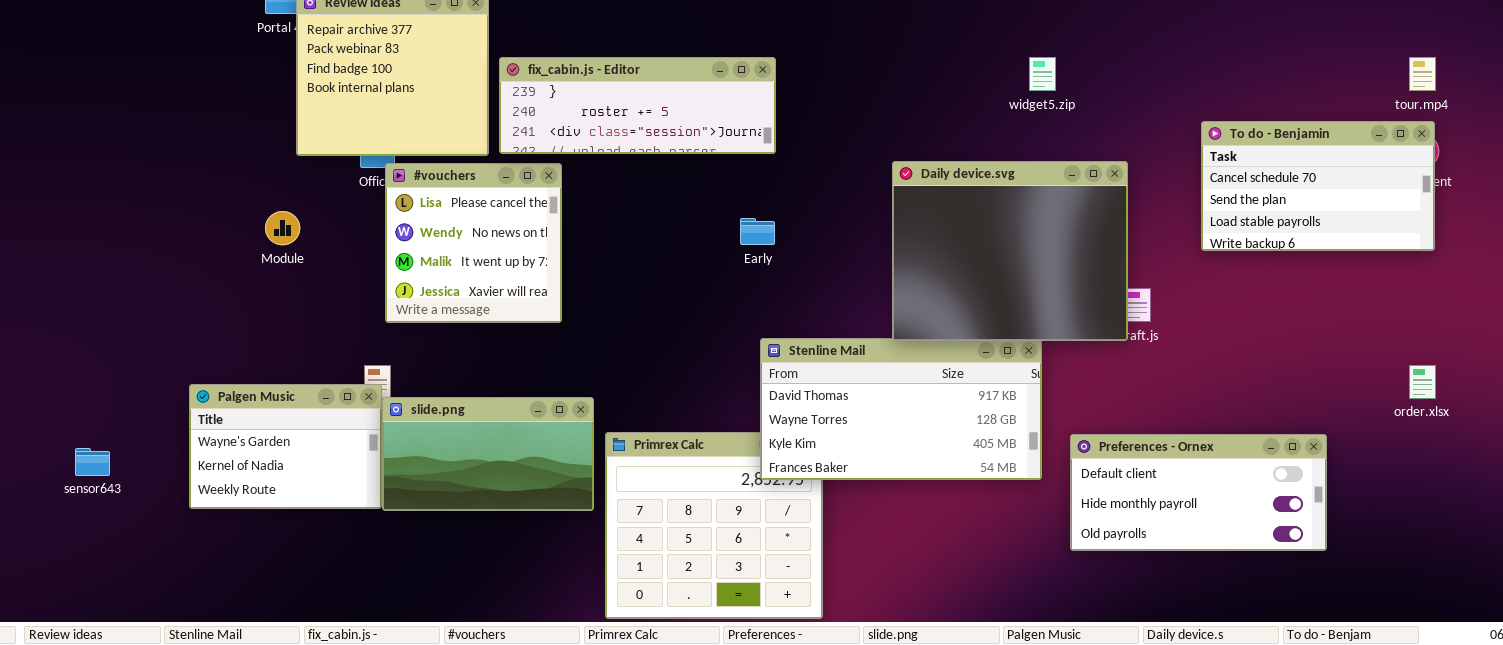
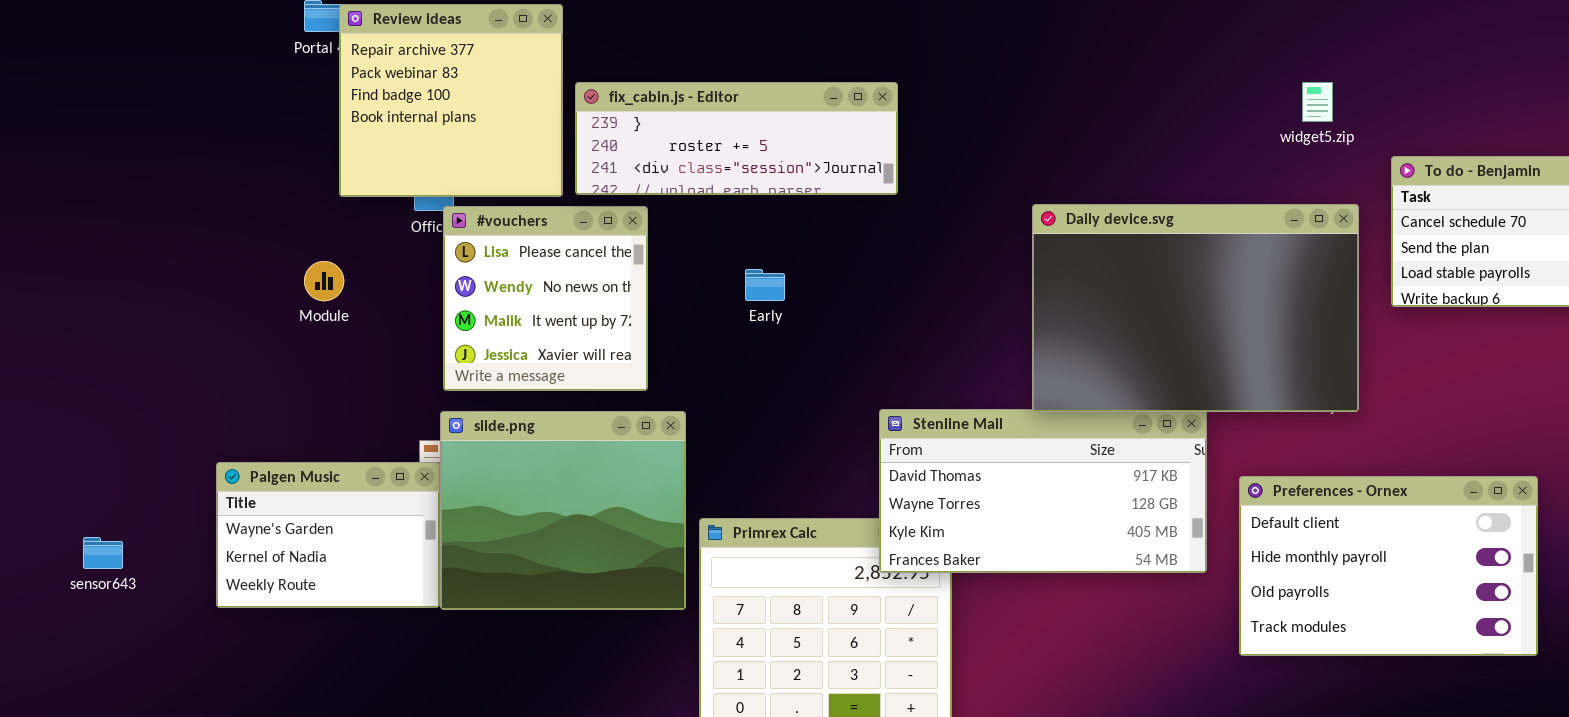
widget5.zip: [1029,57,1056,91] -> [1302,82,1333,122], moved
Daily device.svg: [892,161,1128,341] -> [1032,204,1359,412], resized
Early: [740,218,775,245] -> [745,269,785,301], moved
slide.png: [382,397,594,511] -> [440,411,686,610], resized
Preferences - Ornex: [1070,434,1327,551] -> [1239,476,1538,656], resized

